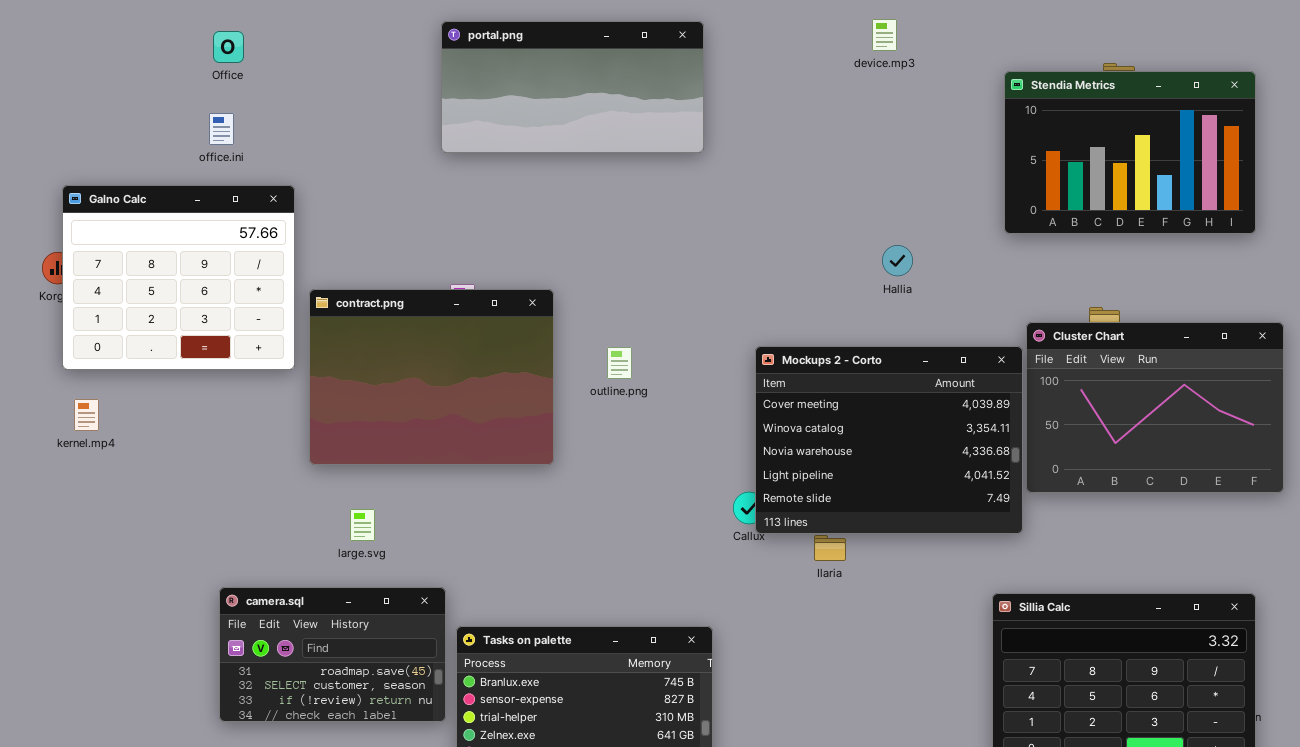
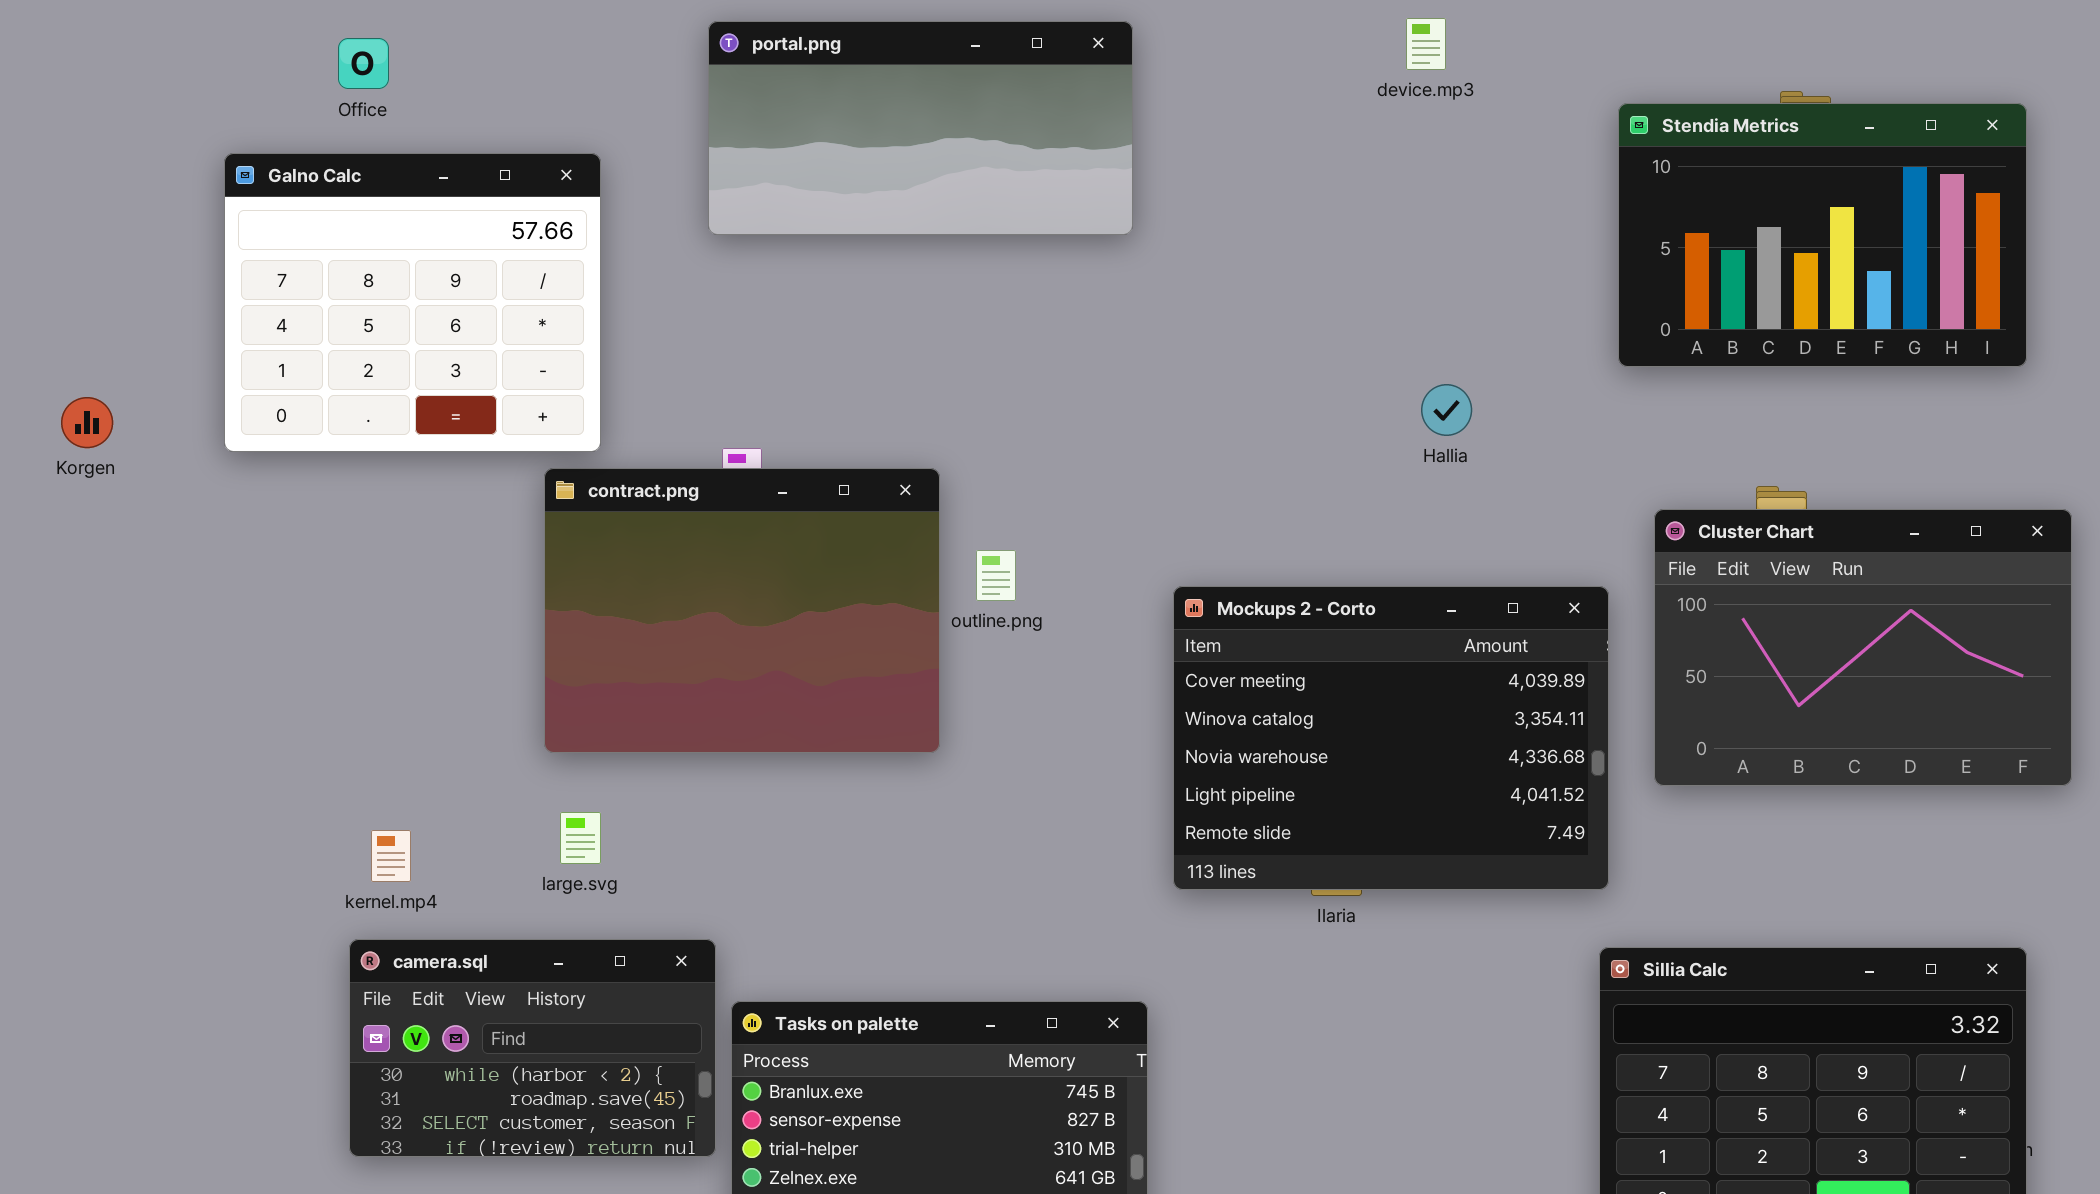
Galno Calc: [62,185,295,370] -> [224,153,601,452], moved
contract.png: [309,289,554,465] -> [544,468,940,753], moved
Mockups 2 - Corto: [755,346,1023,534] -> [1173,586,1609,890], moved
kernel.mp4: [74,399,99,431] -> [371,830,411,882], moved
camera.sql: [219,587,446,722] -> [349,939,716,1157], scrolled up 1 row

